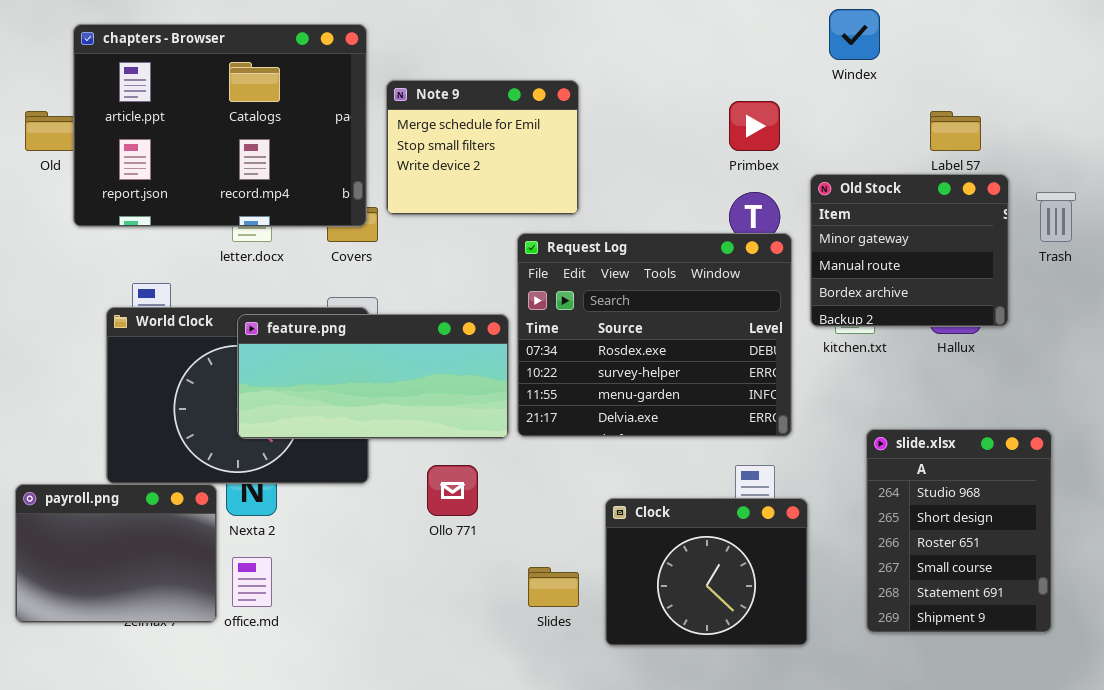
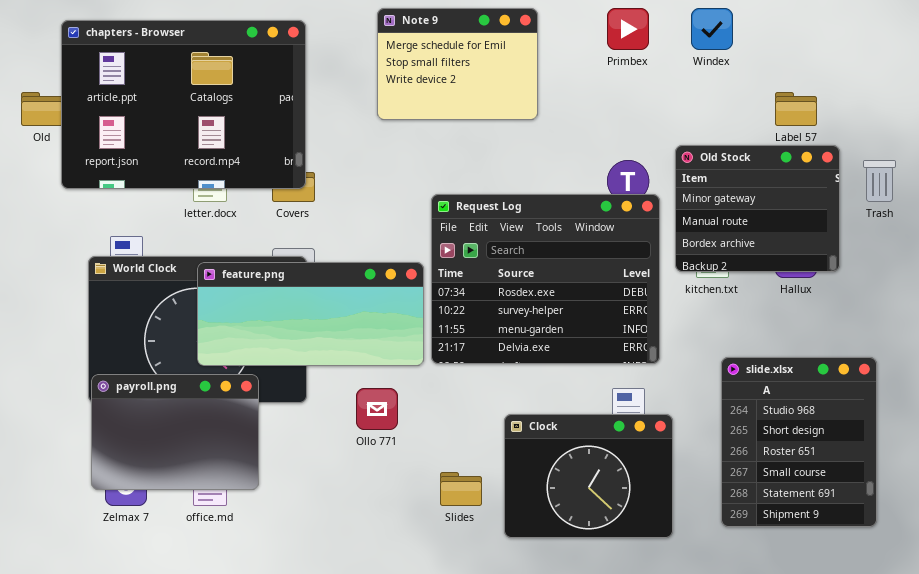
Note 9: [386,80,579,215] -> [377,8,538,120], moved
Primbex: [729,101,780,151] -> [607,8,649,50], moved
payroll.png: [15,484,217,623] -> [91,374,259,490], moved

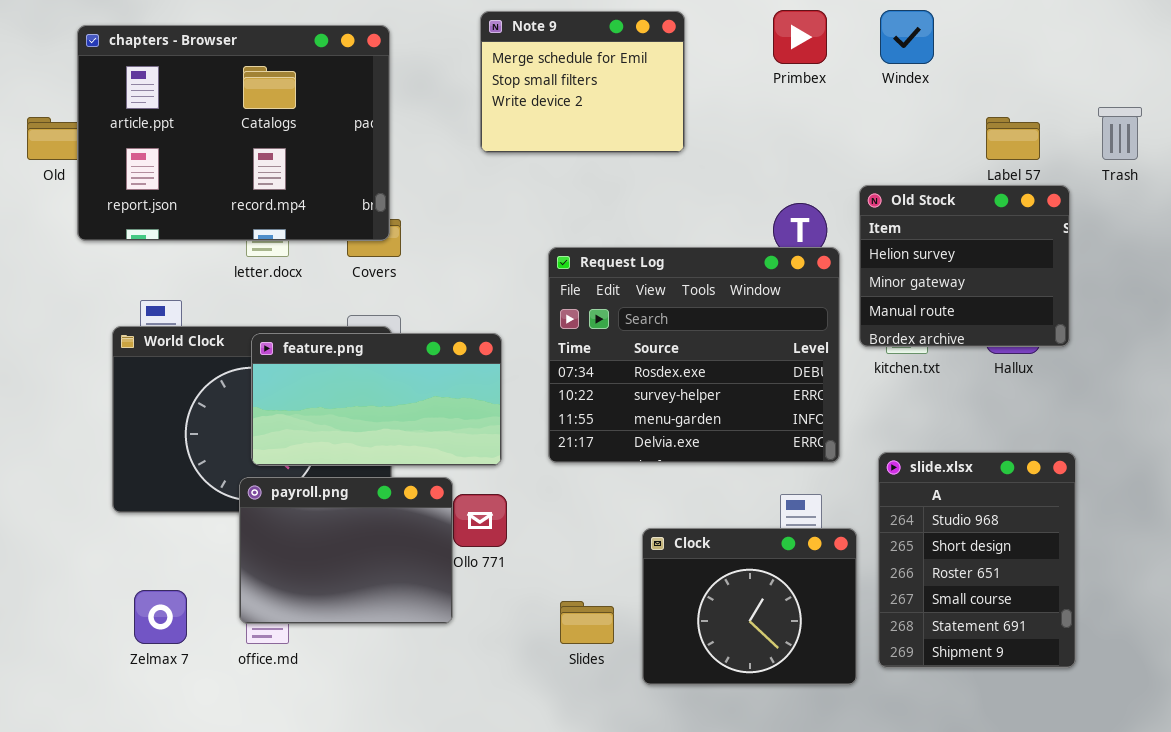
Old Stock: [675,145,840,272] -> [859,185,1070,347], scrolled up 1 row
Trash: [863,160,896,202] -> [1098,107,1142,160], moved
feature.png: [197,262,424,366] -> [251,333,502,466], resized
slide.xlsx: [721,357,877,527] -> [878,452,1076,668], moved
payroll.png: [91,374,259,490] -> [239,477,453,624], moved

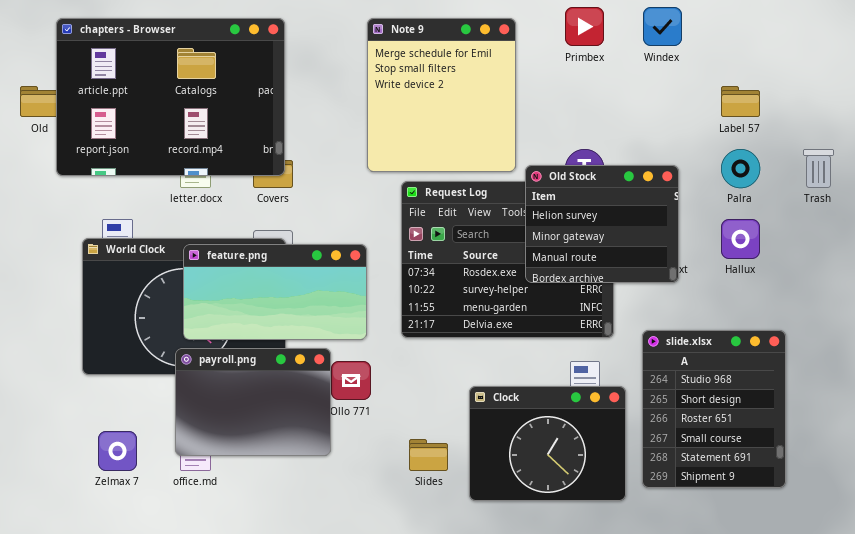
Note 9: [480,11,685,153] -> [367,18,516,172], moved, resized
Trash: [1098,107,1142,160] -> [803,149,834,188], moved
Old Stock: [859,185,1070,347] -> [525,165,679,283], moved

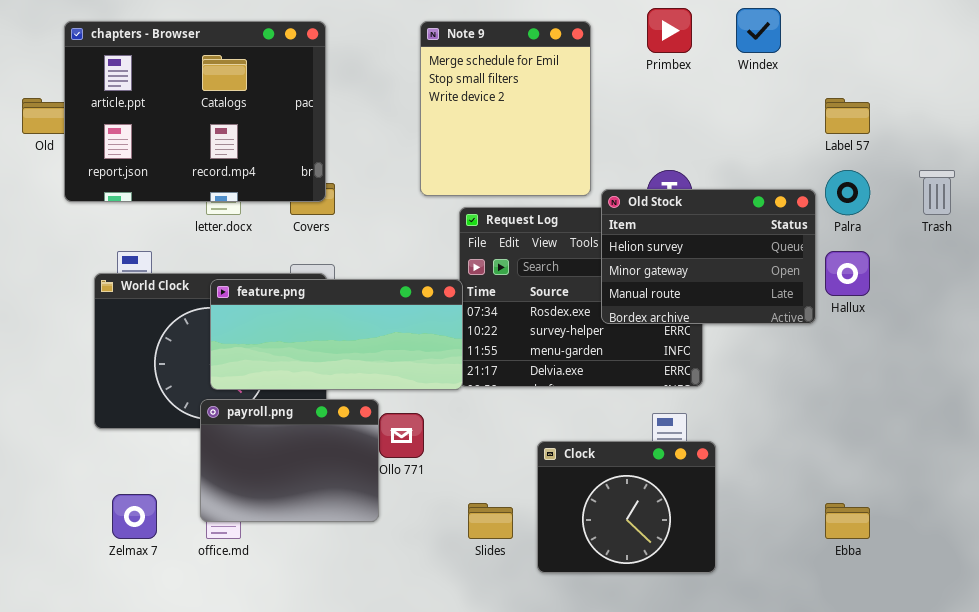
Old Stock: [525,165,679,283] -> [601,189,816,324], resized
feature.png: [183,244,367,340] -> [210,279,463,390], resized
slide.xlsx: [642,330,786,488] -> none, closed

